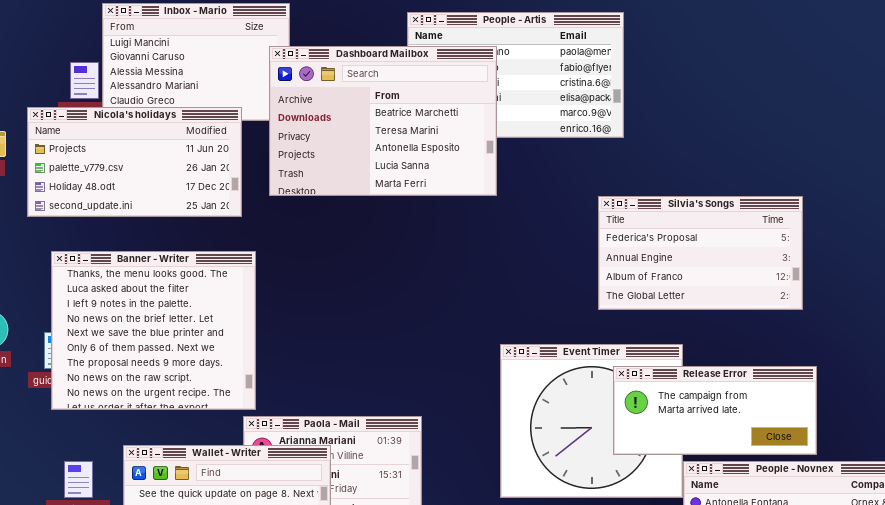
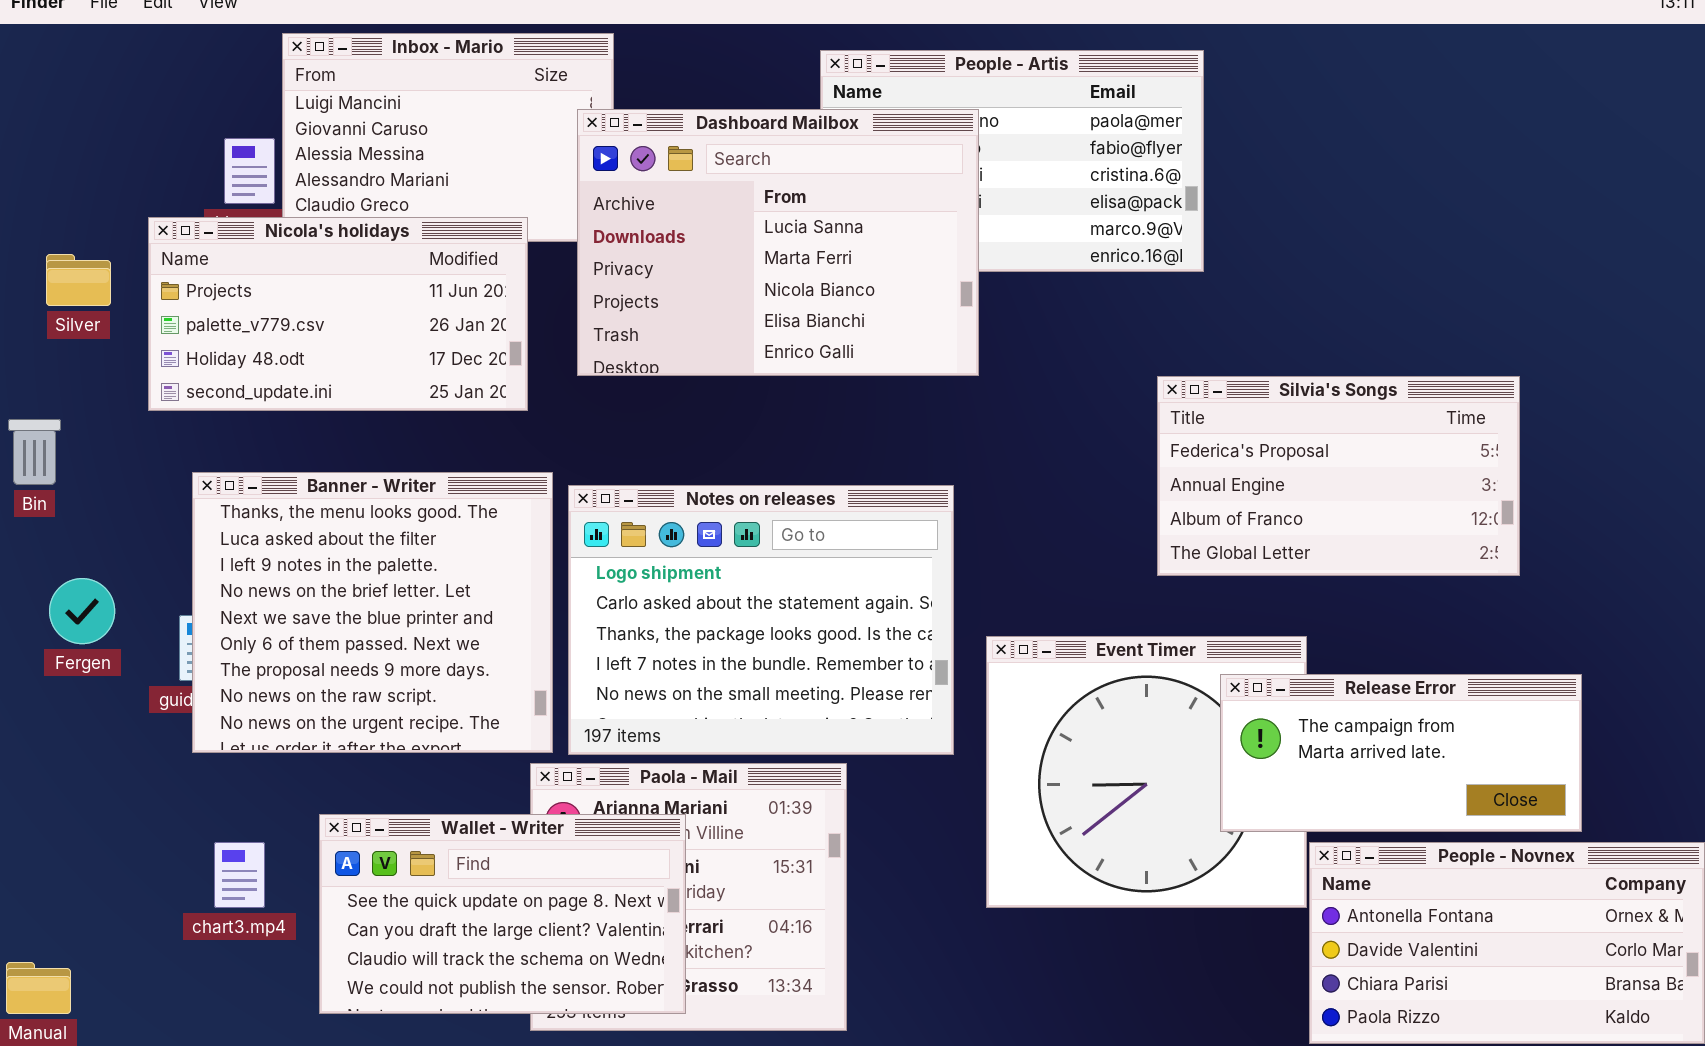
Dashboard Mailbox: [269,46,497,196] -> [577,109,979,376], scrolled down 3 rows
Notes on releases: none -> [568,485,954,755], opened
Release Error: [613,366,817,455] -> [1220,674,1582,832], moved

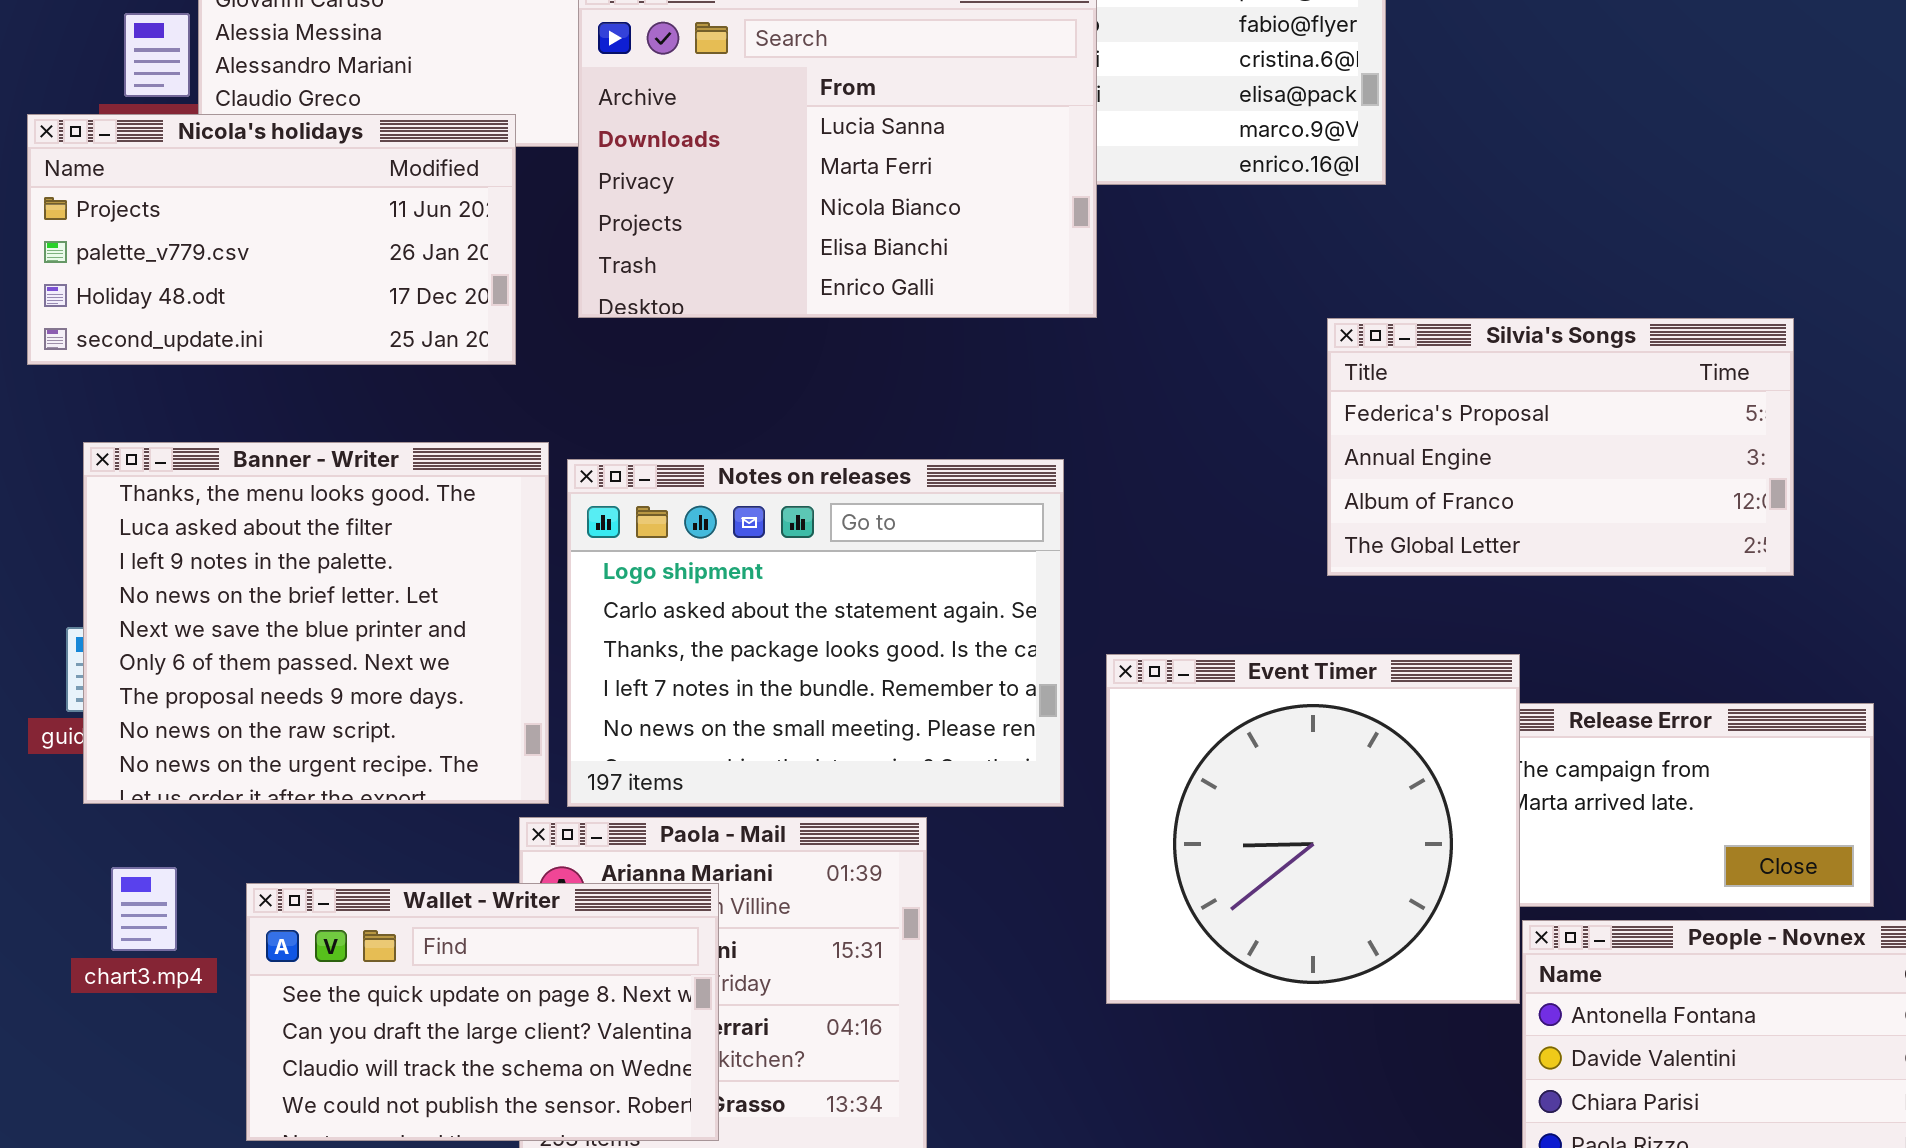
Event Timer: [986,636,1307,908] -> [1106,654,1520,1004], raised
chart3.mp4: [214,842,265,908] -> [111,867,177,951], moved

